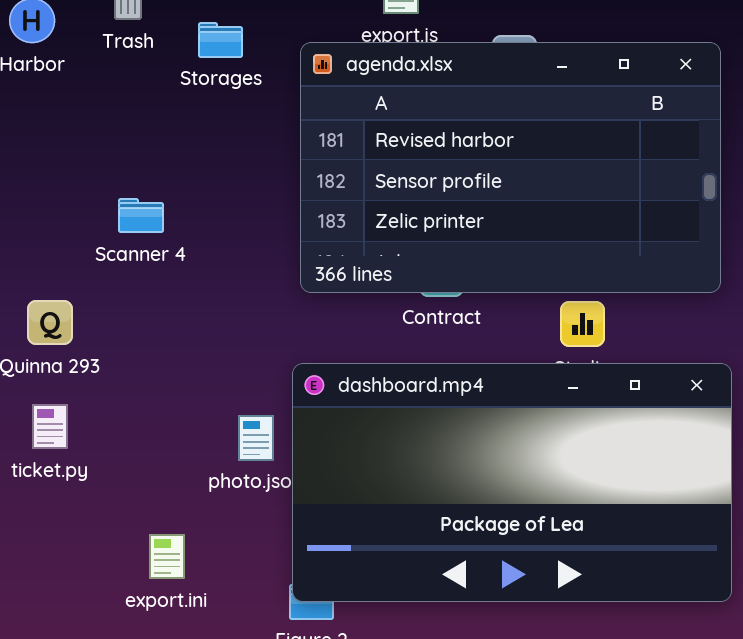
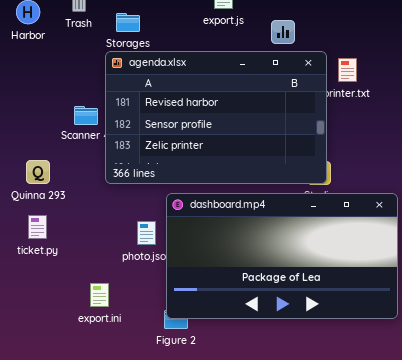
agenda.xlsx: [300,42,721,293] -> [105,51,327,184], moved

